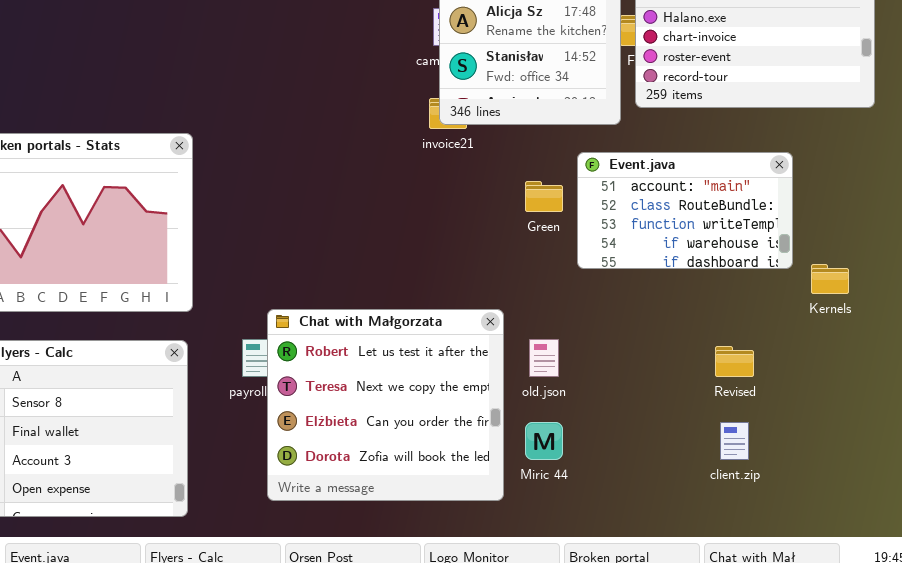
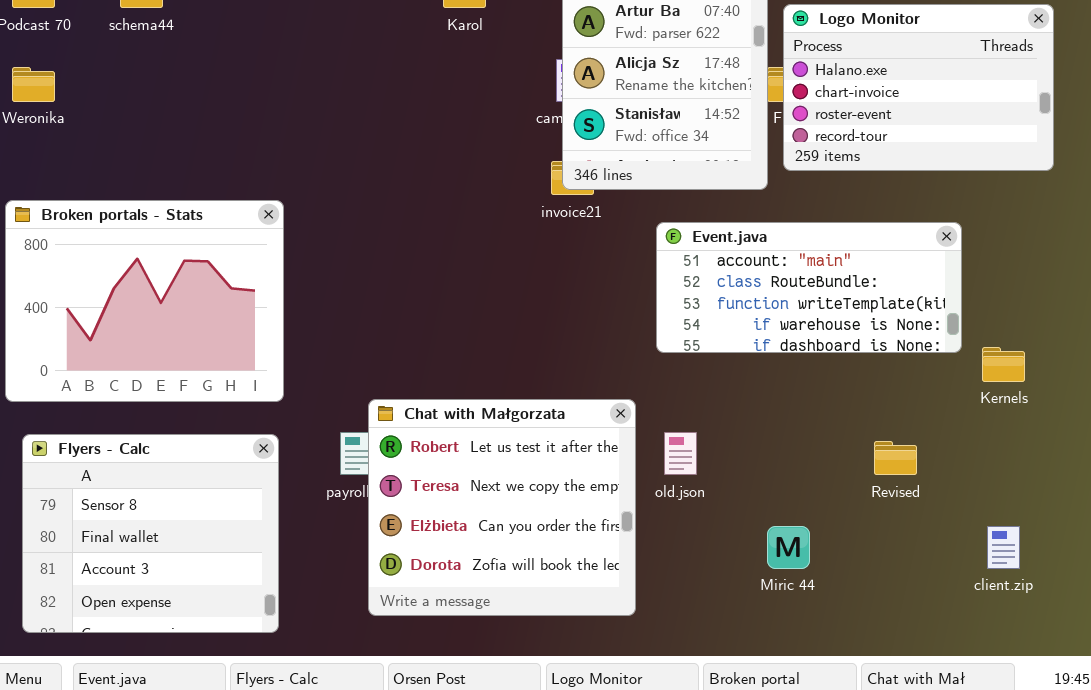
Event.java: [577,152,793,269] -> [656,222,962,353], resized
Miric 44: [525,422,563,460] -> [767,526,810,569], moved
client.zip: [720,422,749,460] -> [987,526,1020,569], moved

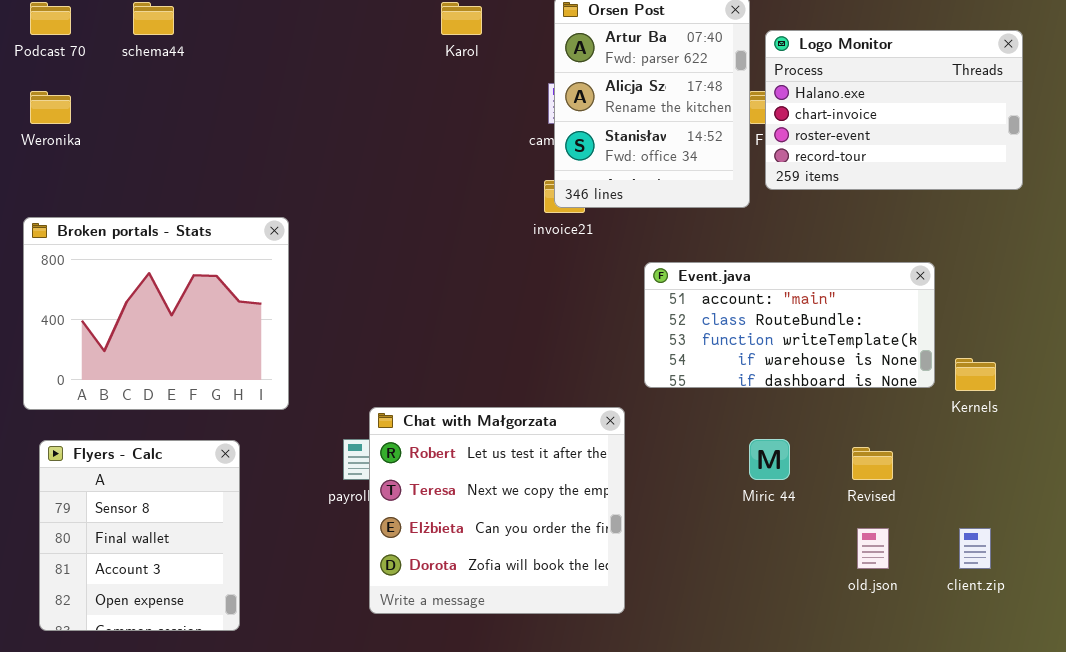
Event.java: [656,222,962,353] -> [644,262,935,388], moved
old.json: [664,432,697,475] -> [857,528,889,569], moved
Flyers - Calc: [22,434,279,633] -> [39,440,240,631], resized
Miric 44: [767,526,810,569] -> [749,439,790,480], moved

